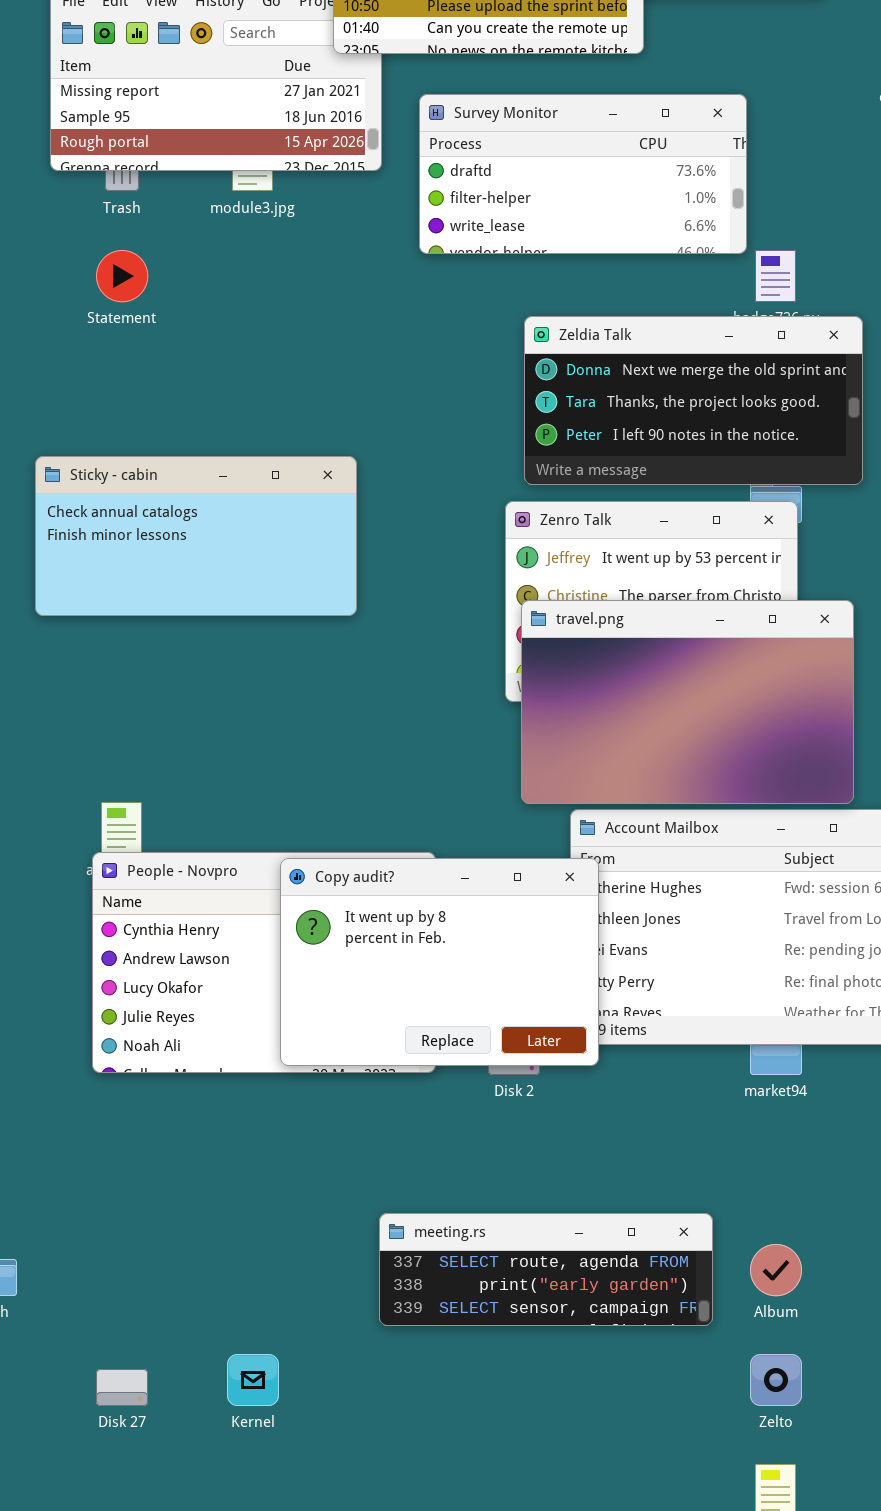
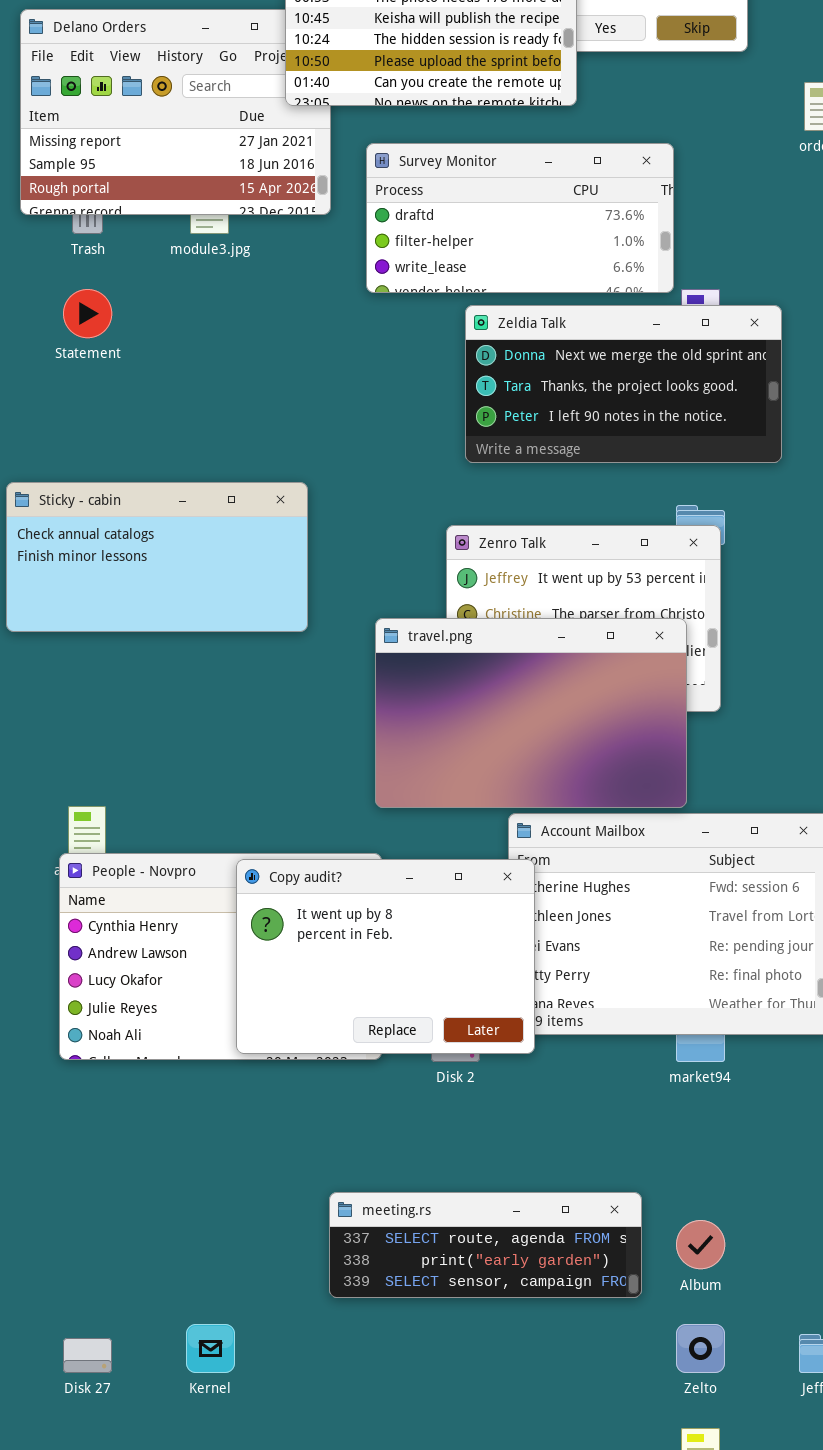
Zeldia Talk: [524,316,863,485] -> [465,305,782,463], moved
travel.png: [521,600,854,804] -> [375,618,687,808], moved

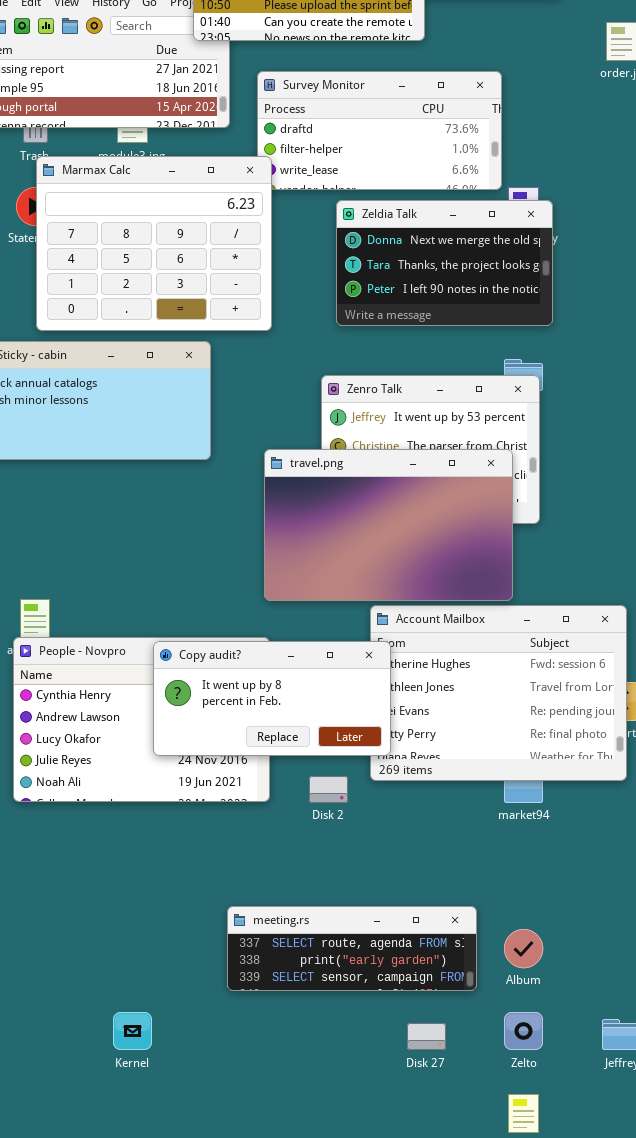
Marmax Calc: none -> [36,156,272,331], opened
Zeldia Talk: [465,305,782,463] -> [336,200,553,326], resized
Copy audit?: [236,859,535,1054] -> [153,641,391,756], resized
Disk 27: [63,1338,112,1373] -> [407,1023,446,1050], moved

